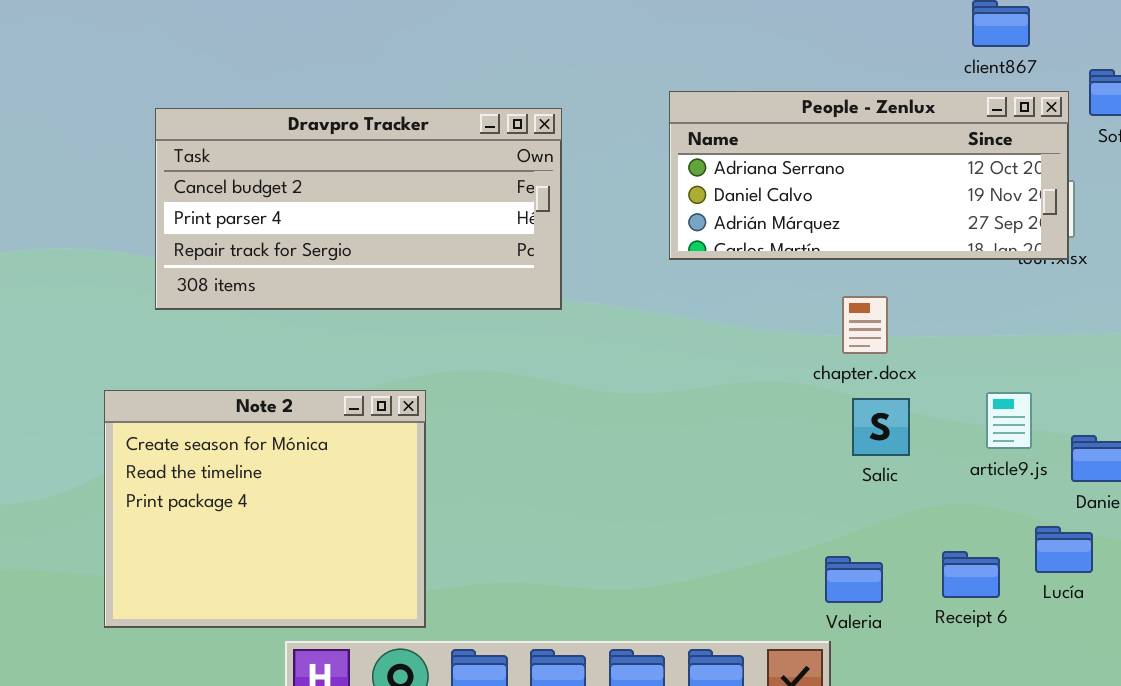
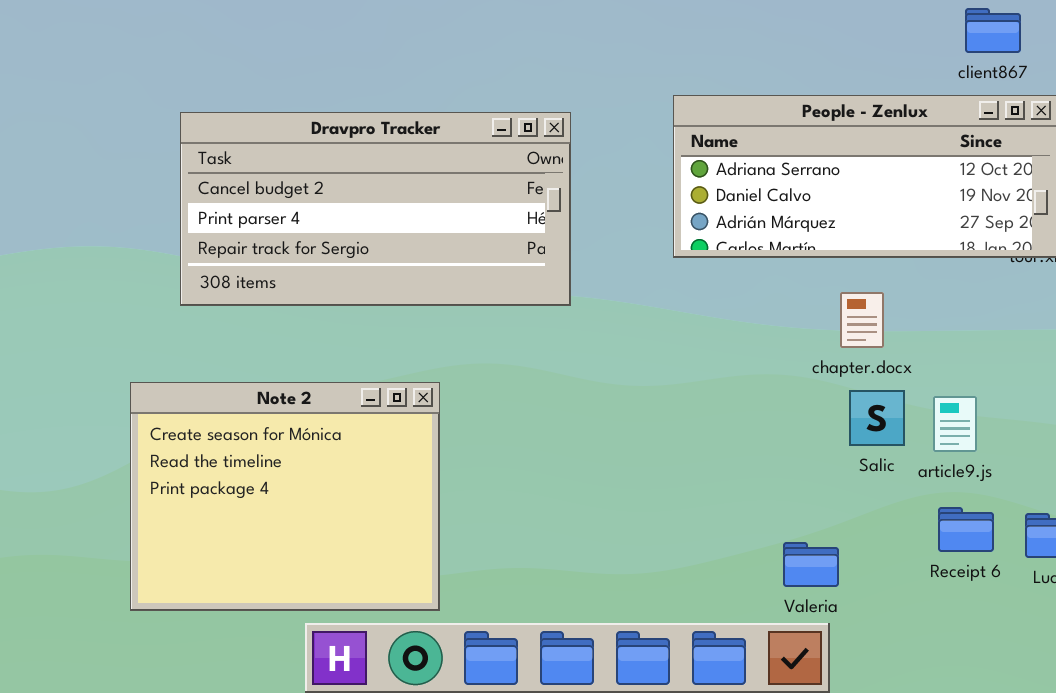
article9.js: [986,392,1032,449] -> [933,396,977,452], moved
Receipt 6: [942,551,1000,598] -> [938,507,994,552], moved
Valeria: [825,556,883,603] -> [783,542,839,587], moved

